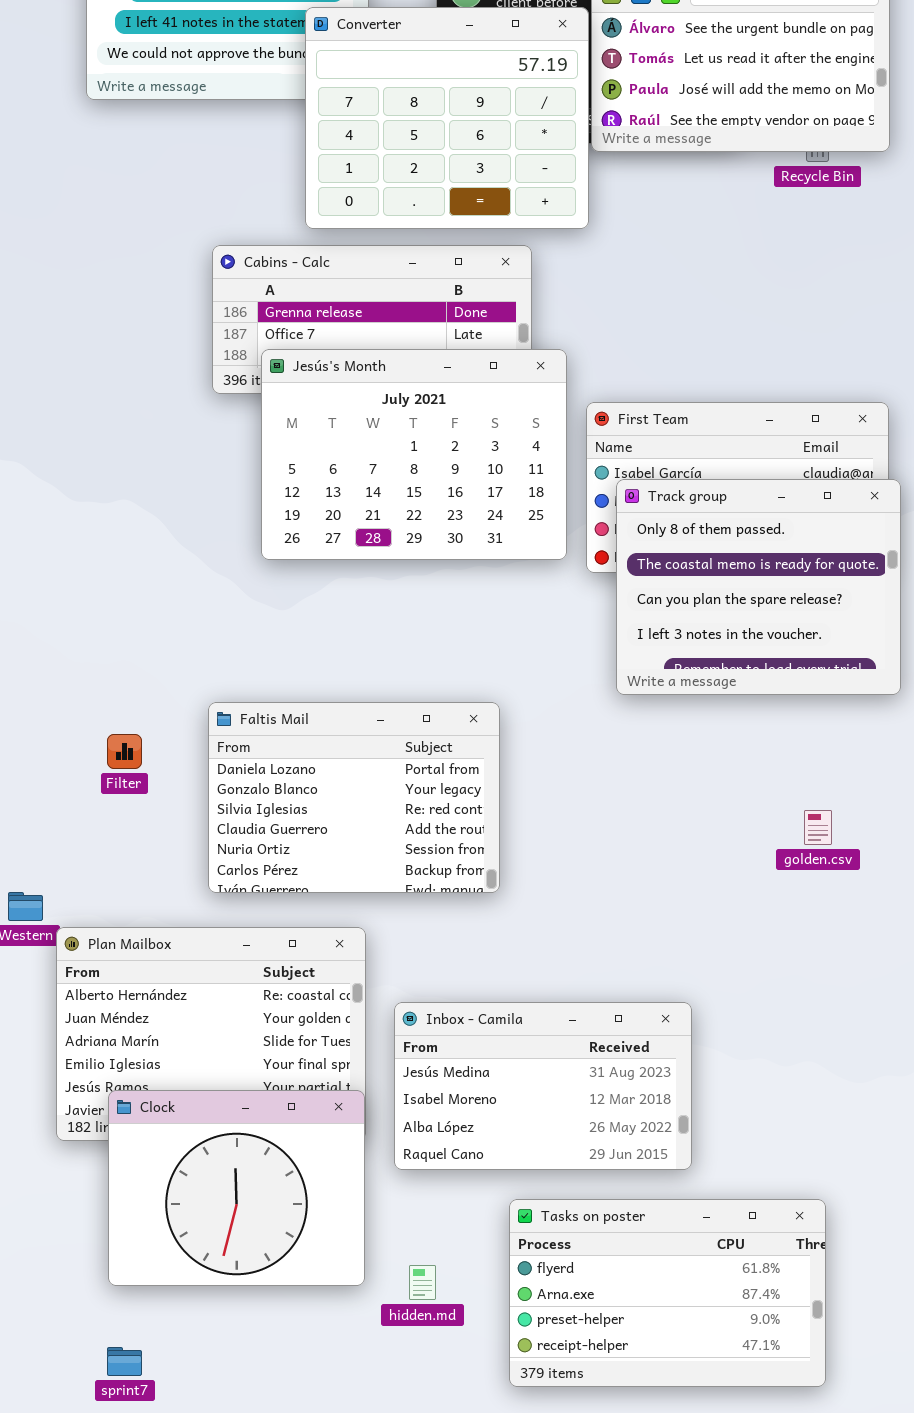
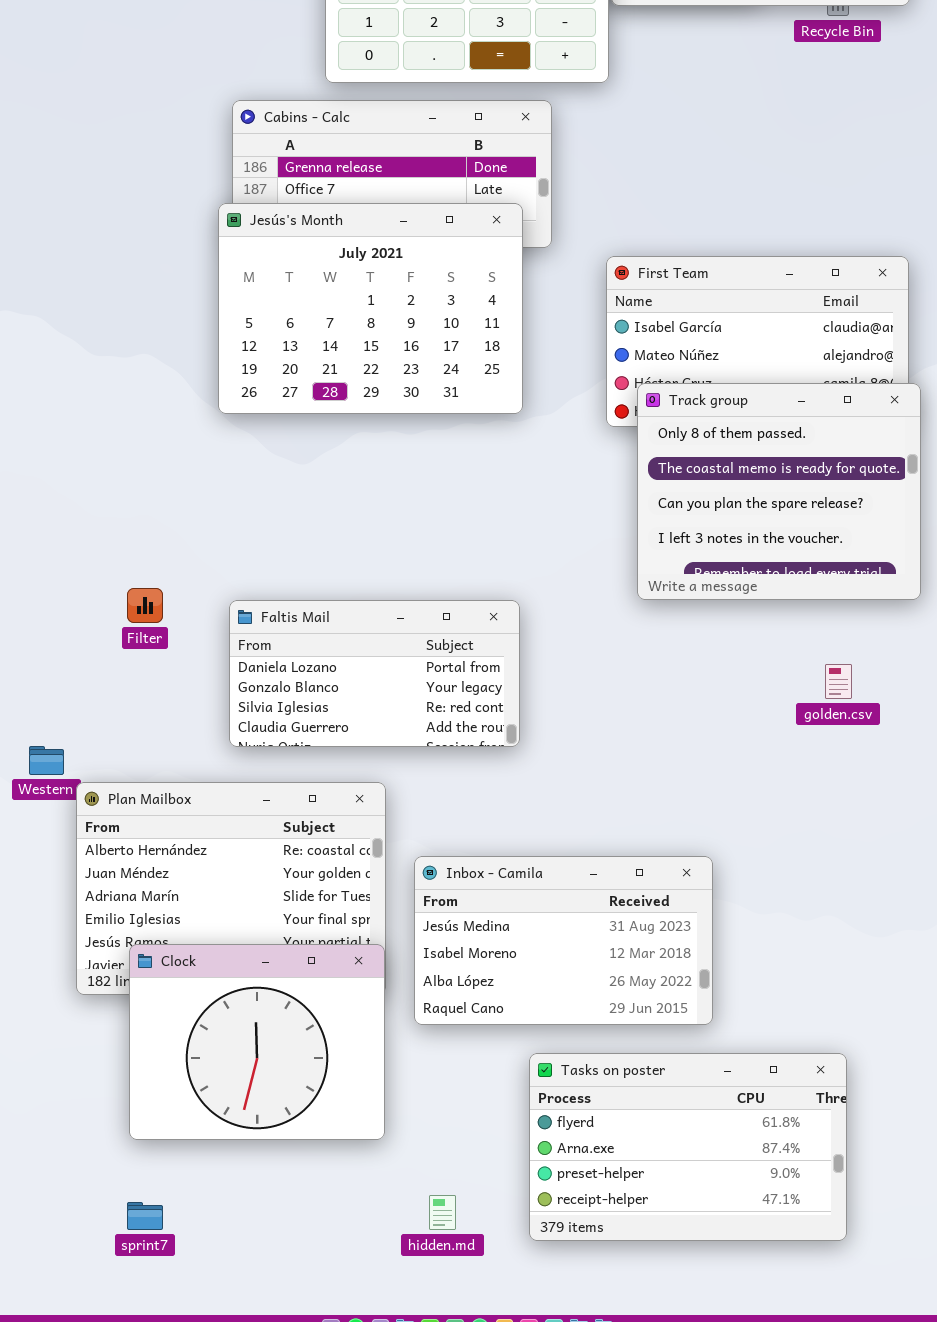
Jesús's Month: [261,349,567,560] -> [218,203,523,414], moved
Track group: [616,479,901,695] -> [637,383,921,600], moved
Faltis Mail: [208,702,500,893] -> [229,600,520,747], resized
hidden.md: [409,1265,436,1300] -> [429,1195,456,1230], moved

